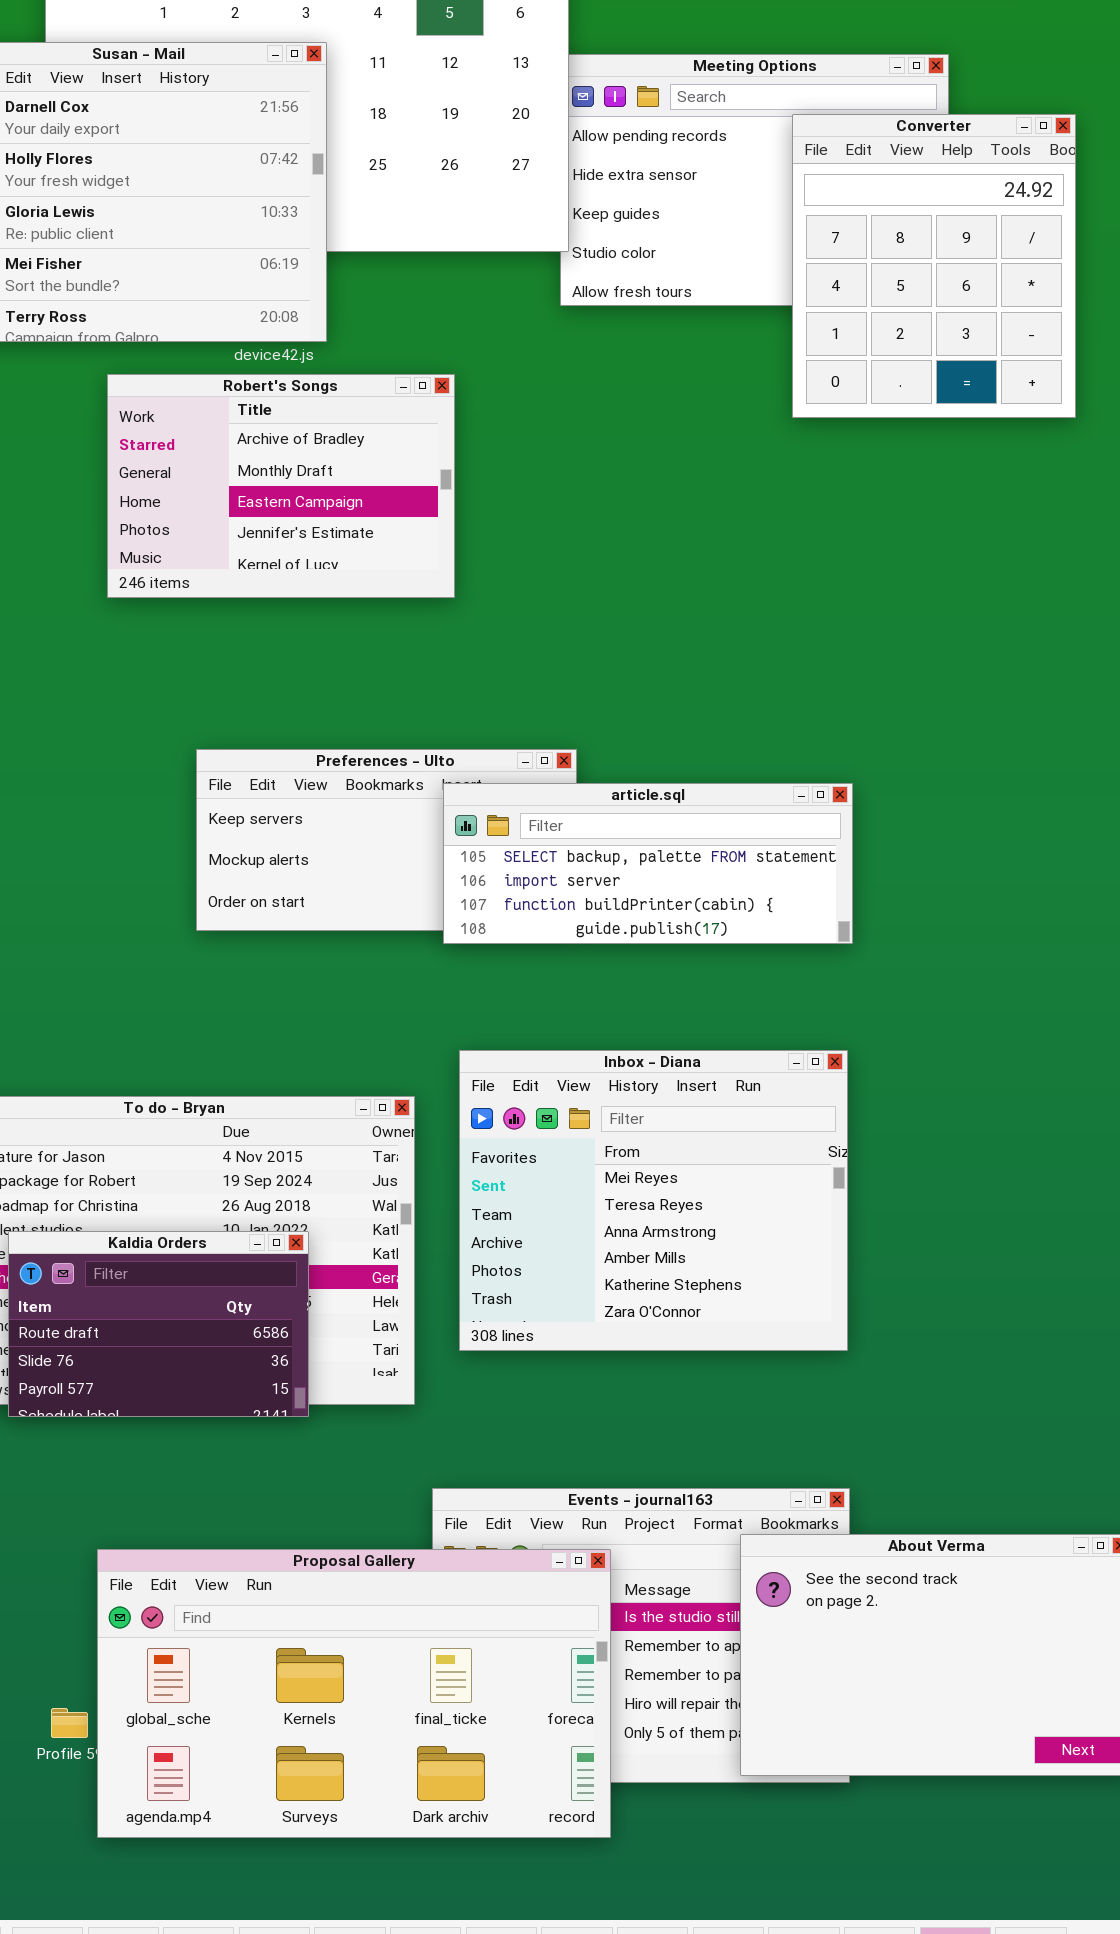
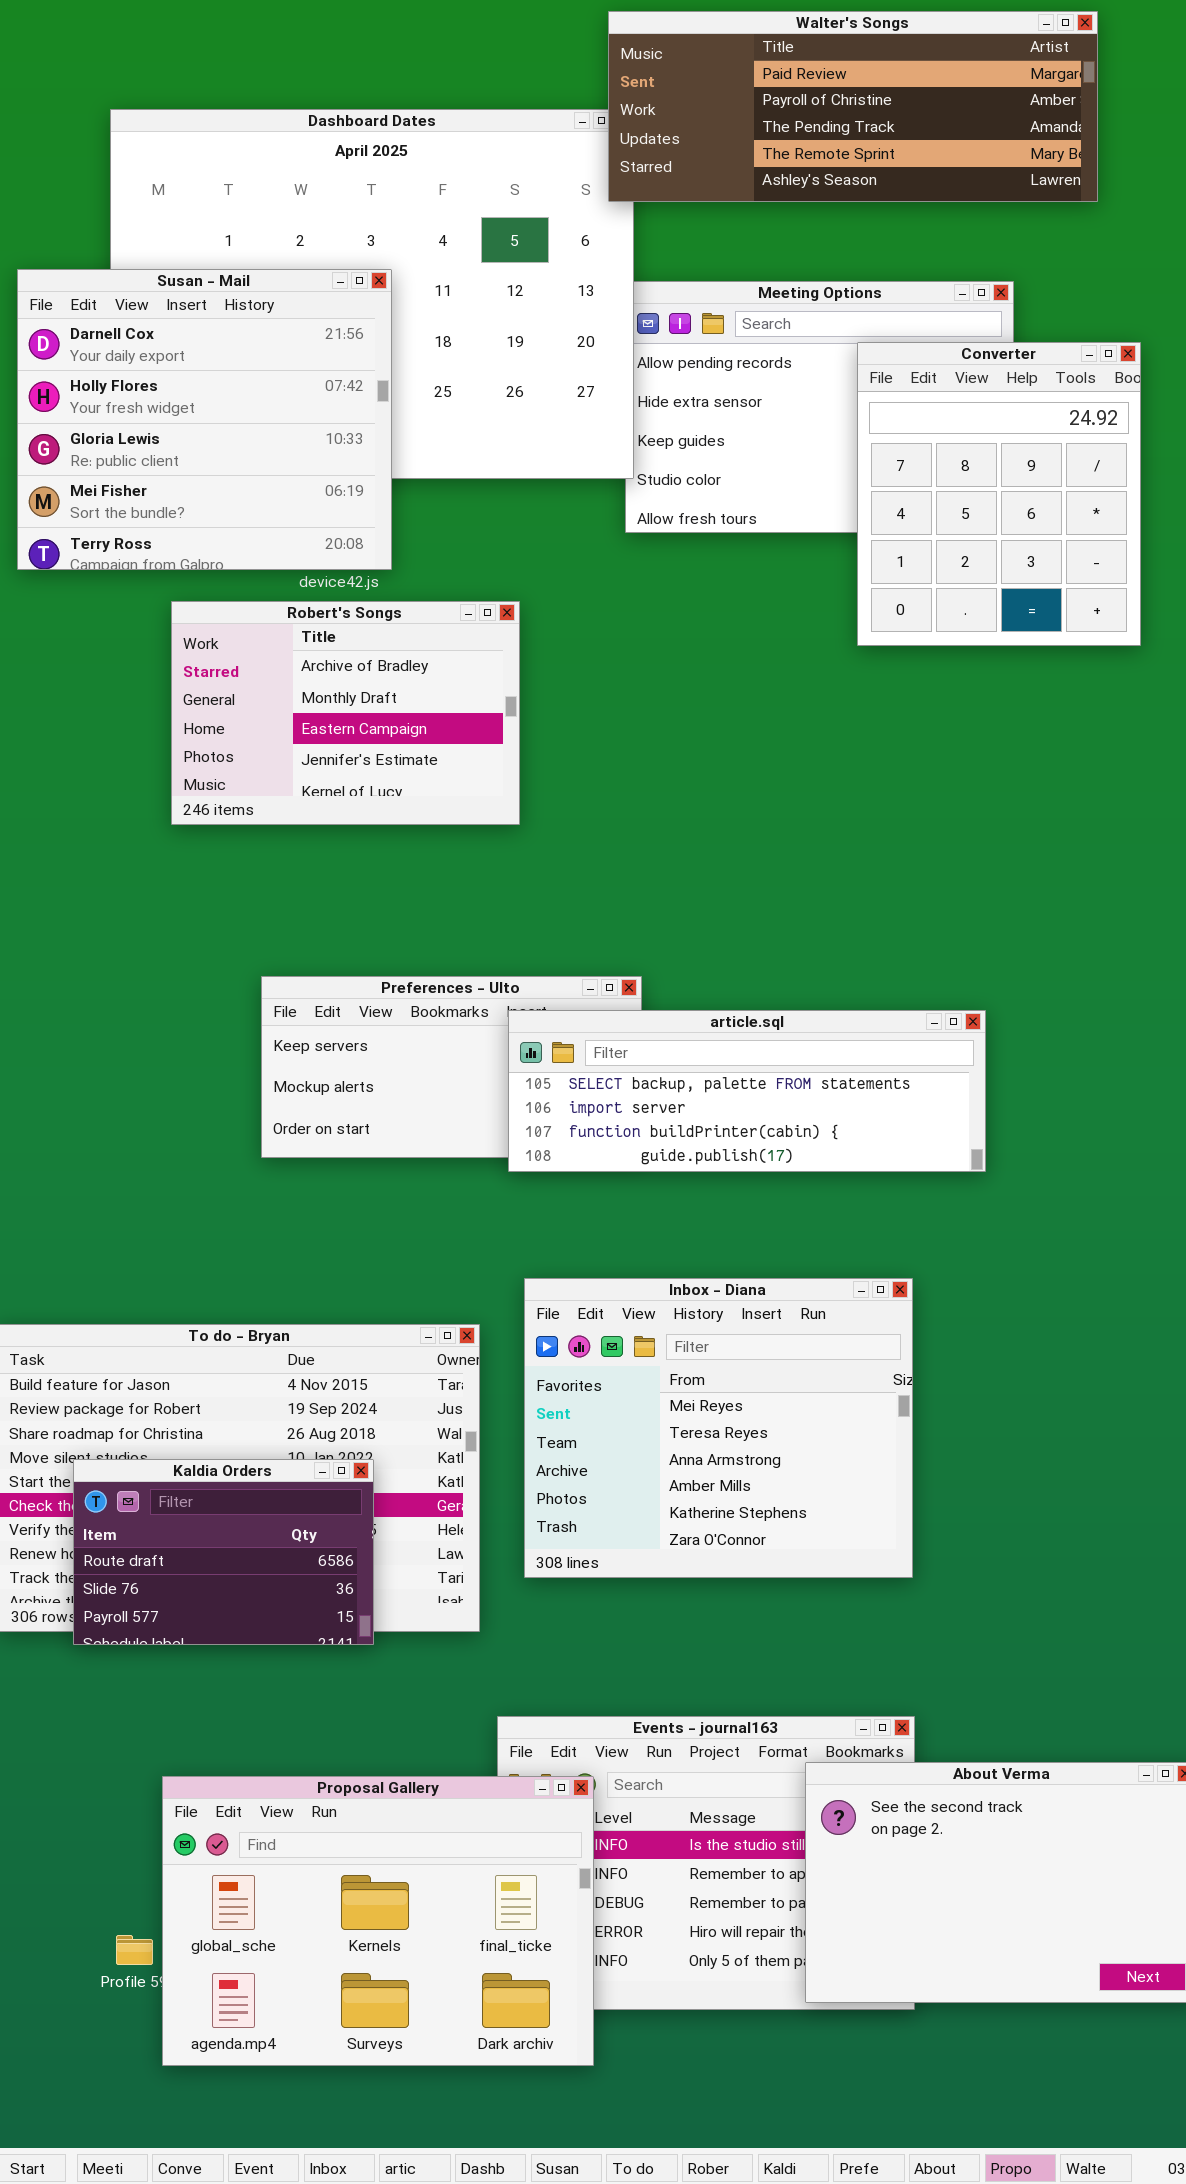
article.sql: [443,783,853,944] -> [508,1010,986,1172], resized
Proposal Gallery: [97,1549,611,1838] -> [162,1776,594,2066], resized

